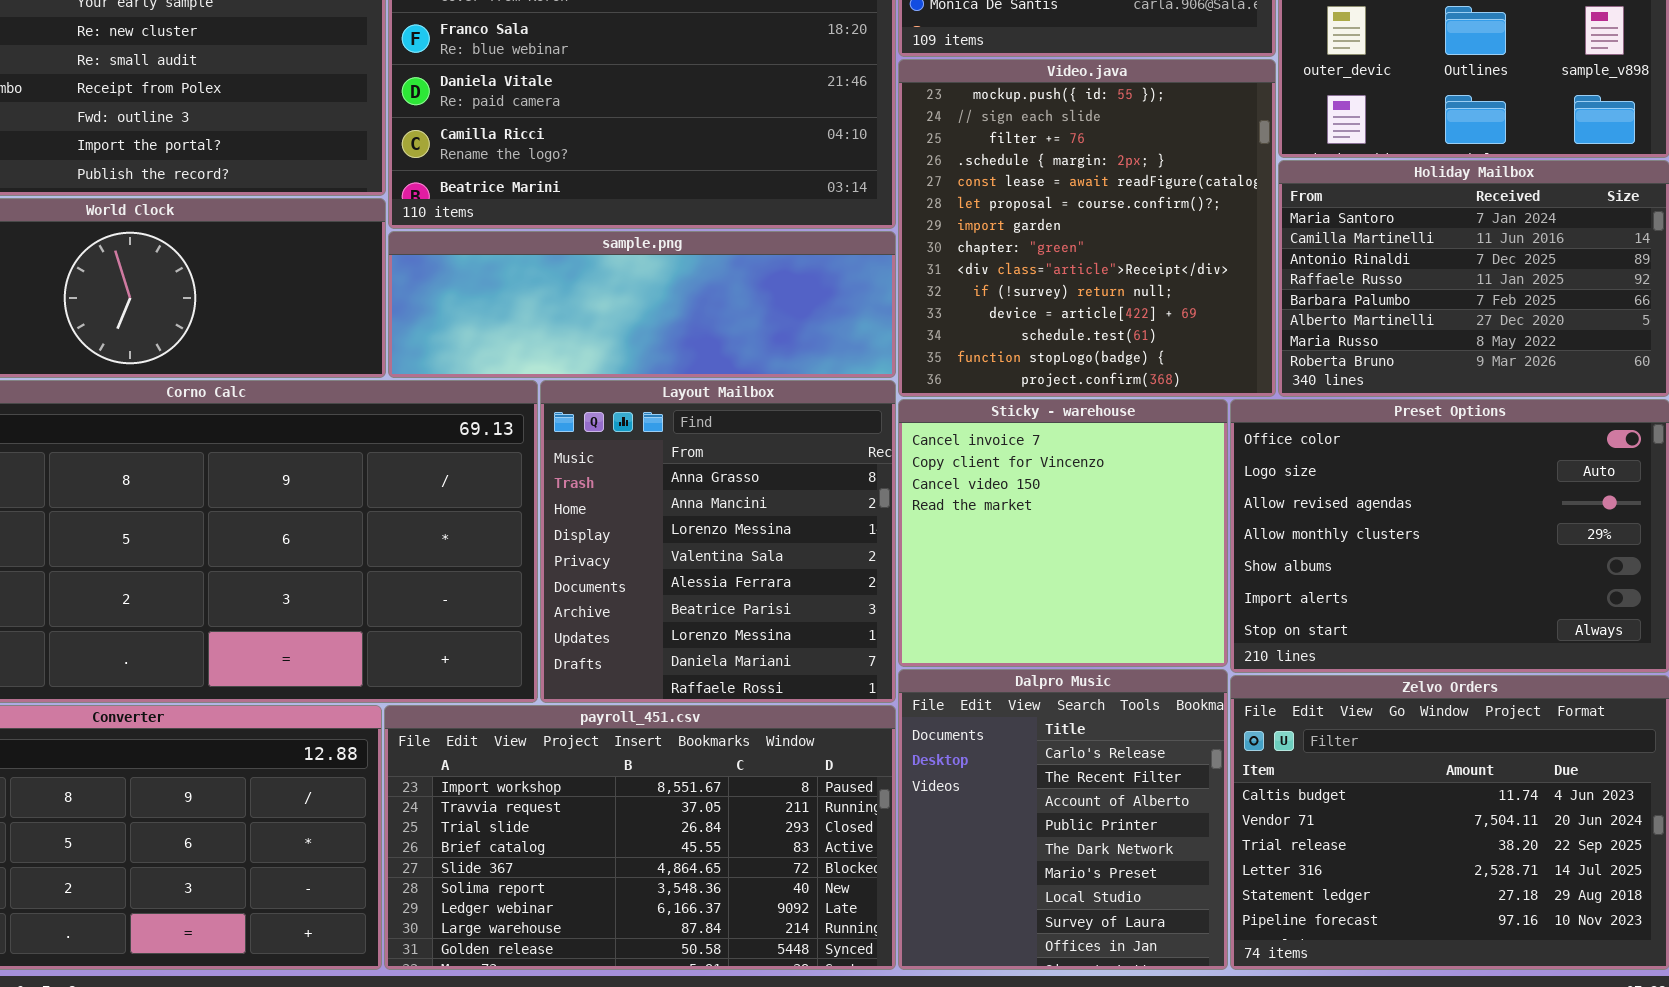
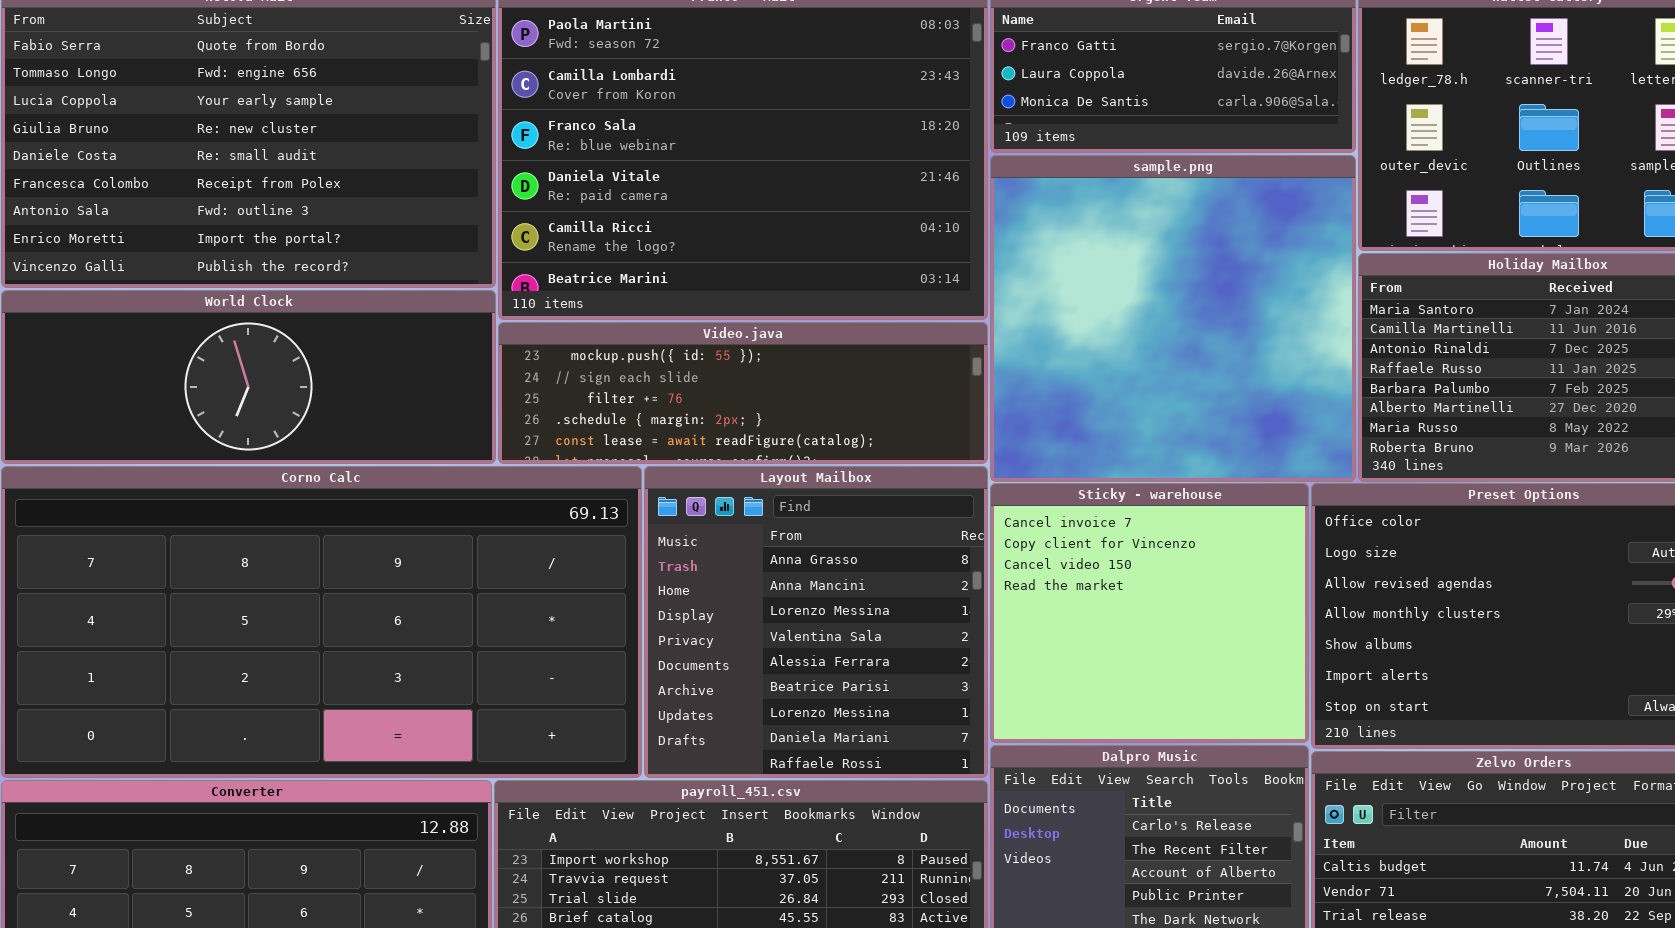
Video.java: [898,59,1276,397] -> [498,322,988,464], moved, resized
sample.png: [388,231,896,378] -> [990,155,1356,482], moved, resized

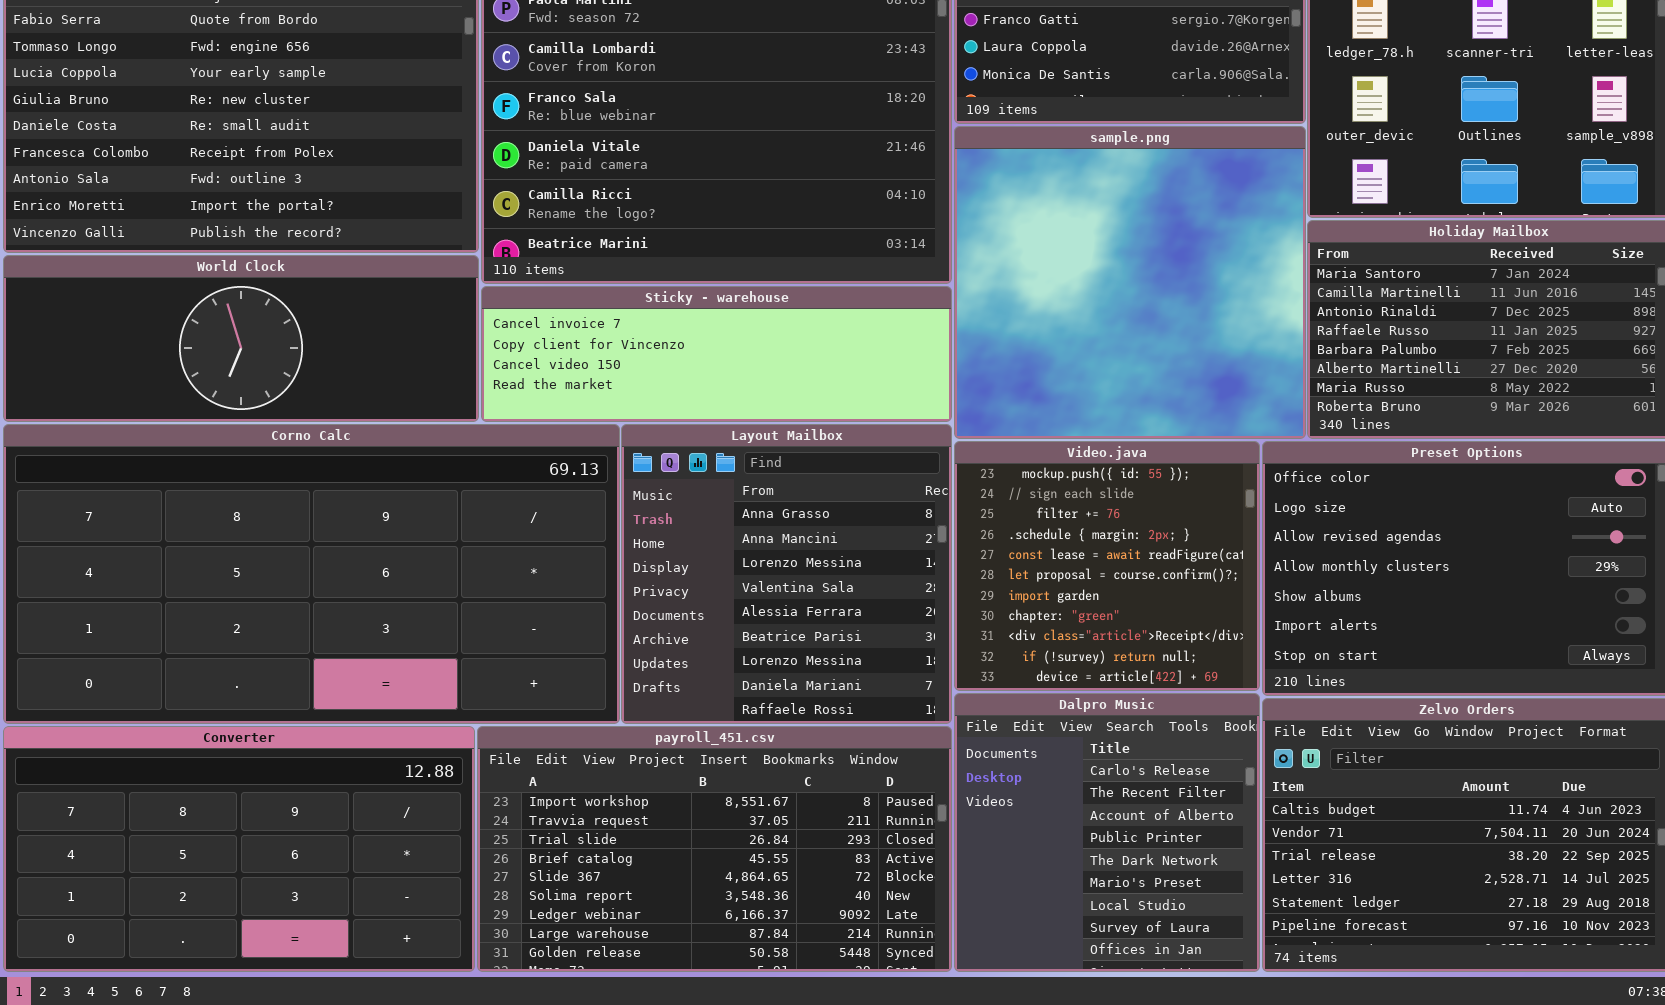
Video.java: [498,322,988,464] -> [954,441,1260,691], moved, resized
Sticky - warehouse: [990,483,1309,743] -> [481,286,952,422], moved, resized

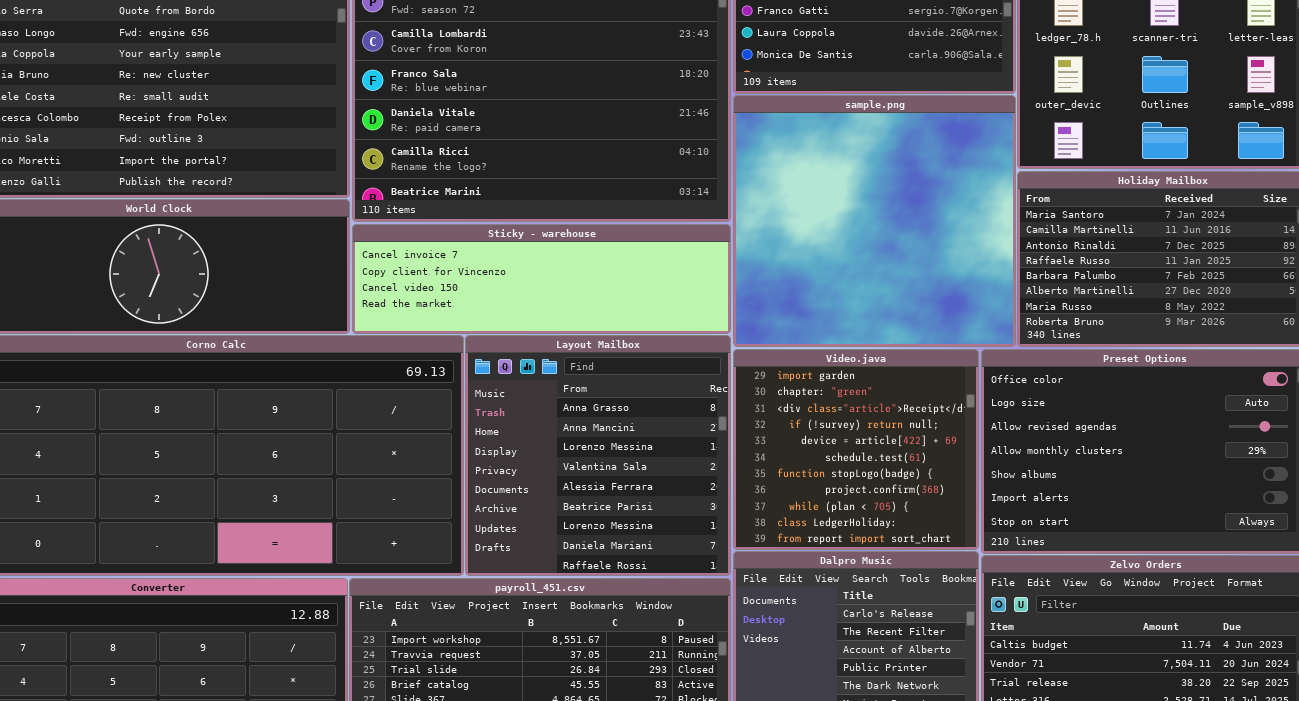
Video.java: [954,441,1260,691] -> [733,349,979,550], scrolled down 6 rows

